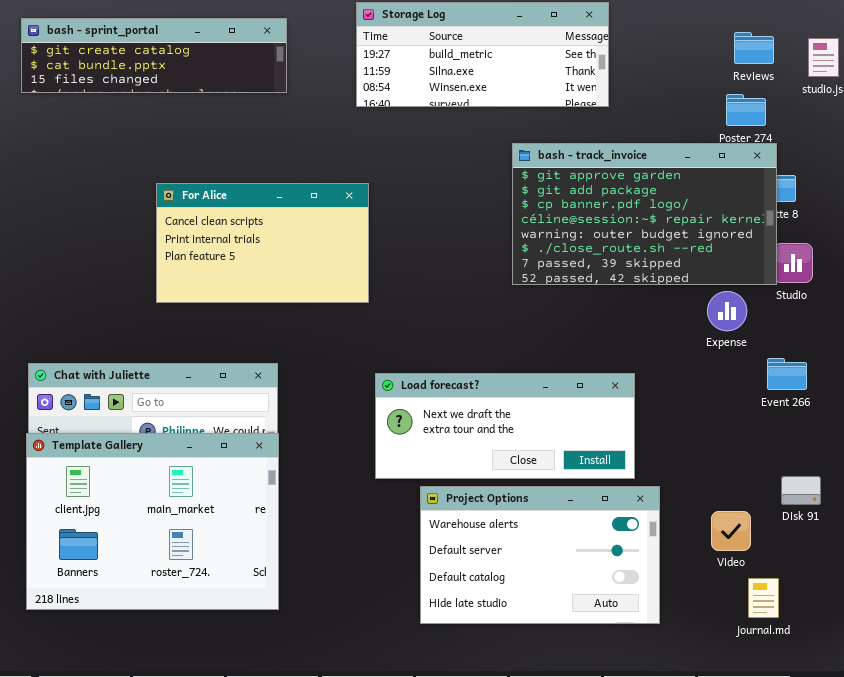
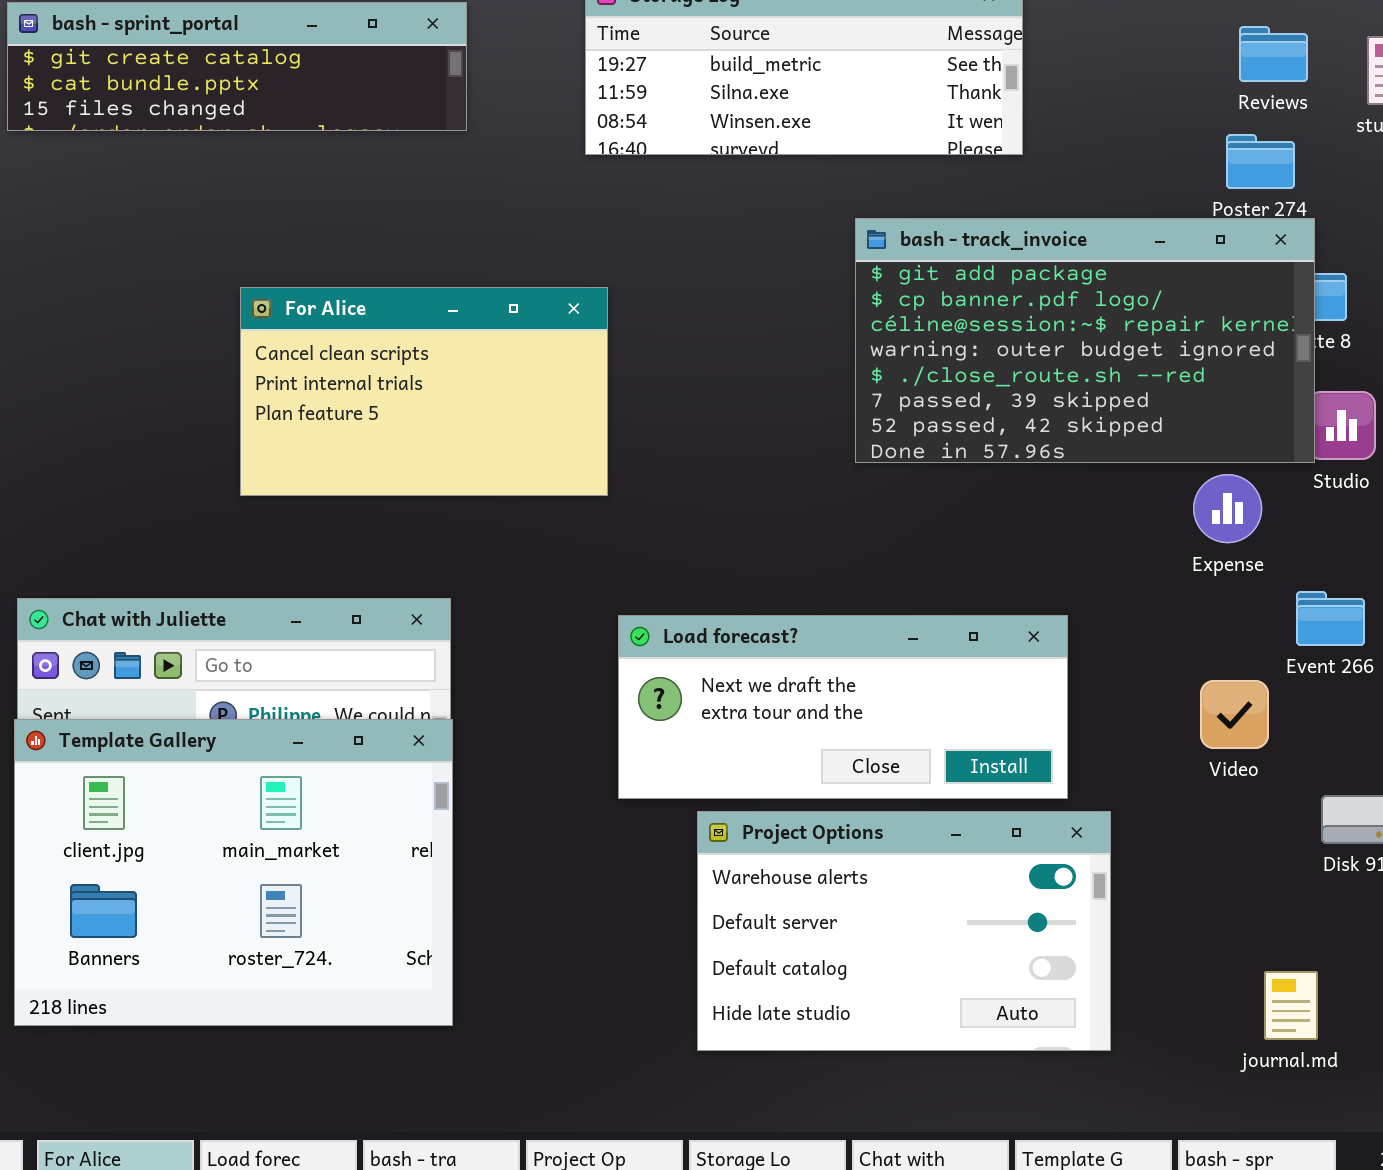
bash - track_invoice: [512,143,777,285] -> [855,218,1315,463], scrolled down 1 row
Video: [711,511,751,551] -> [1200,680,1269,749], moved

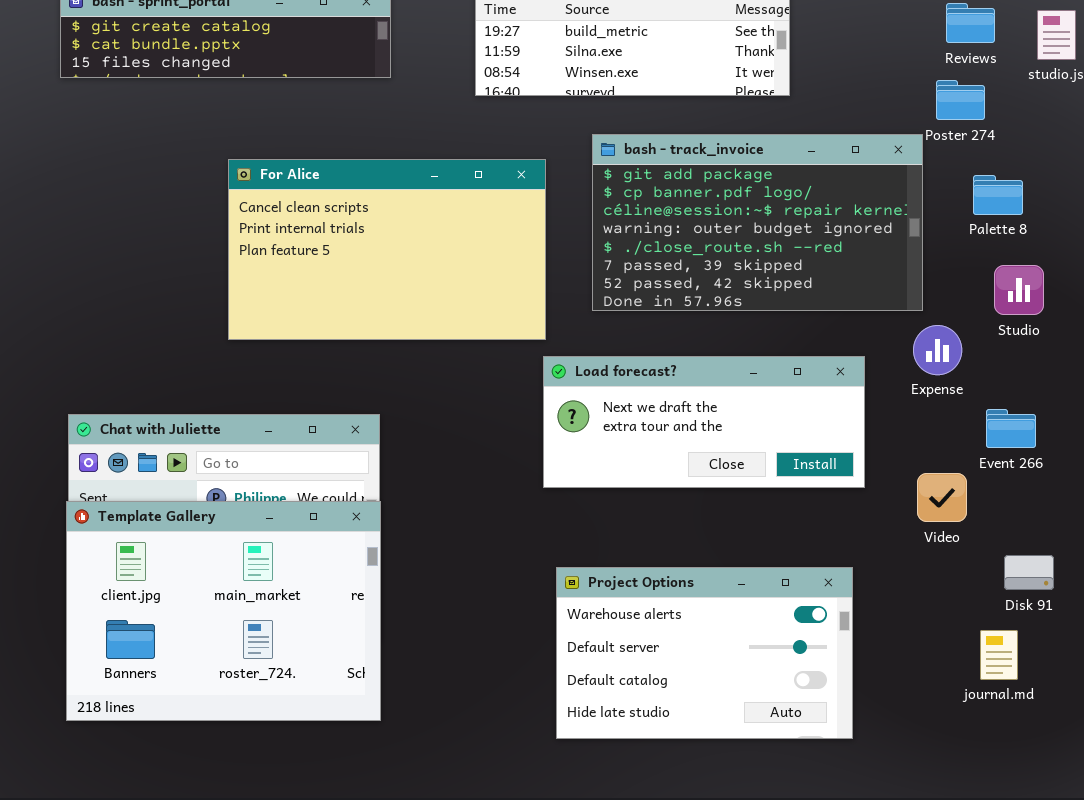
bash - track_invoice: [855,218,1315,463] -> [592,134,923,311], moved
For Alice: [240,287,608,496] -> [228,159,546,340], resized
Load forecast?: [618,615,1068,799] -> [543,356,865,488], moved
journal.md: [1264,971,1318,1040] -> [980,630,1018,680], moved

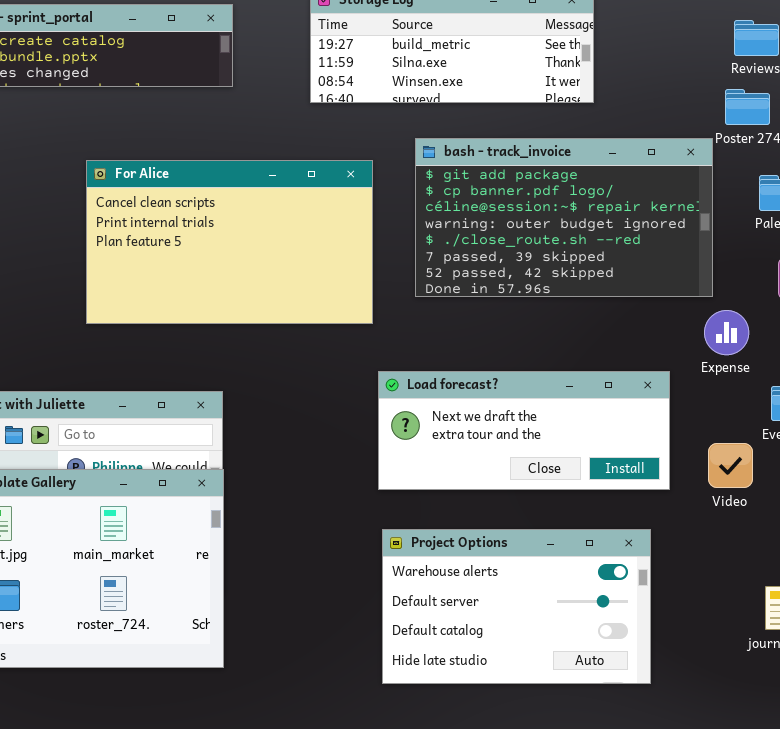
Load forecast?: [543,356,865,488] -> [378,371,670,490], moved

